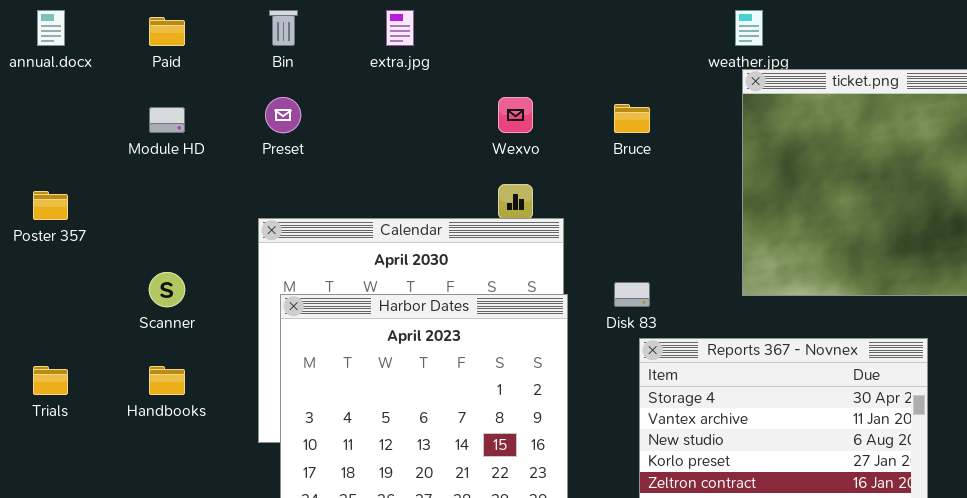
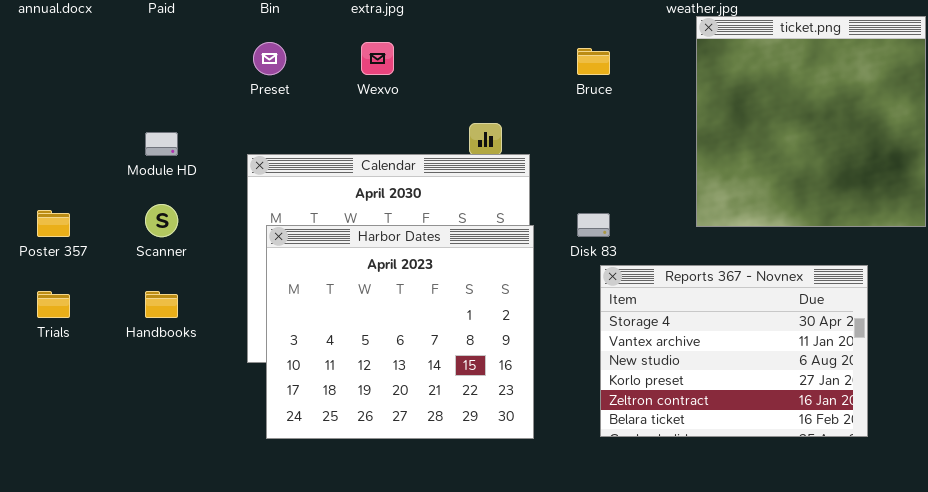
Wexvo: [498,97,533,133] -> [361,42,394,75], moved
Module HD: [149,107,185,133] -> [145,132,178,156], moved
Poster 357: [33,191,68,220] -> [37,210,70,237], moved

